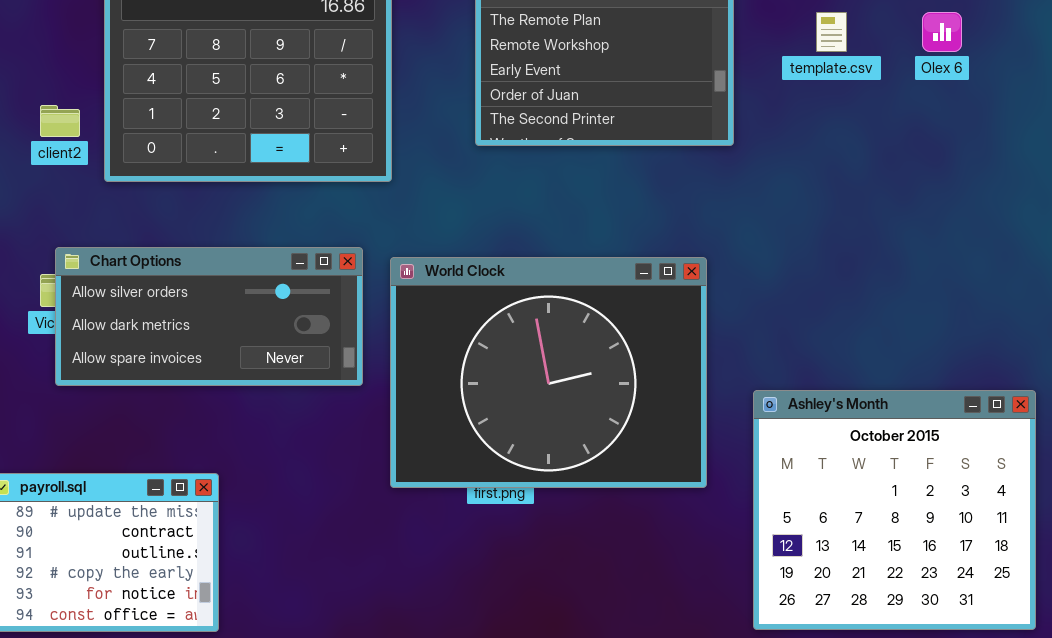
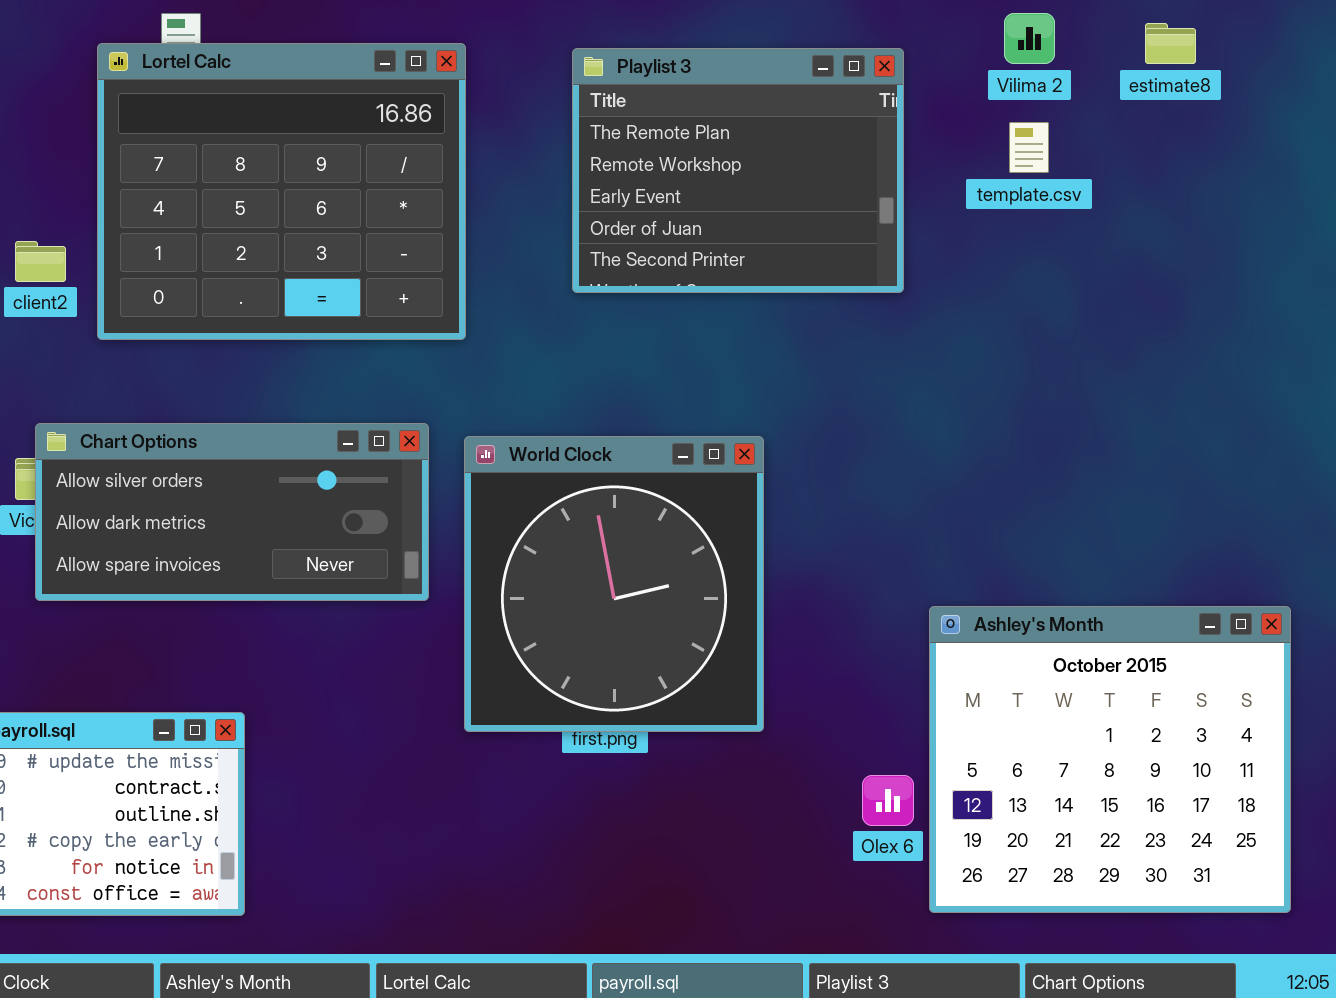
Olex 6: [922,12,962,52] -> [862,775,914,826], moved
World Clock: [390,257,707,488] -> [464,436,764,732], resized

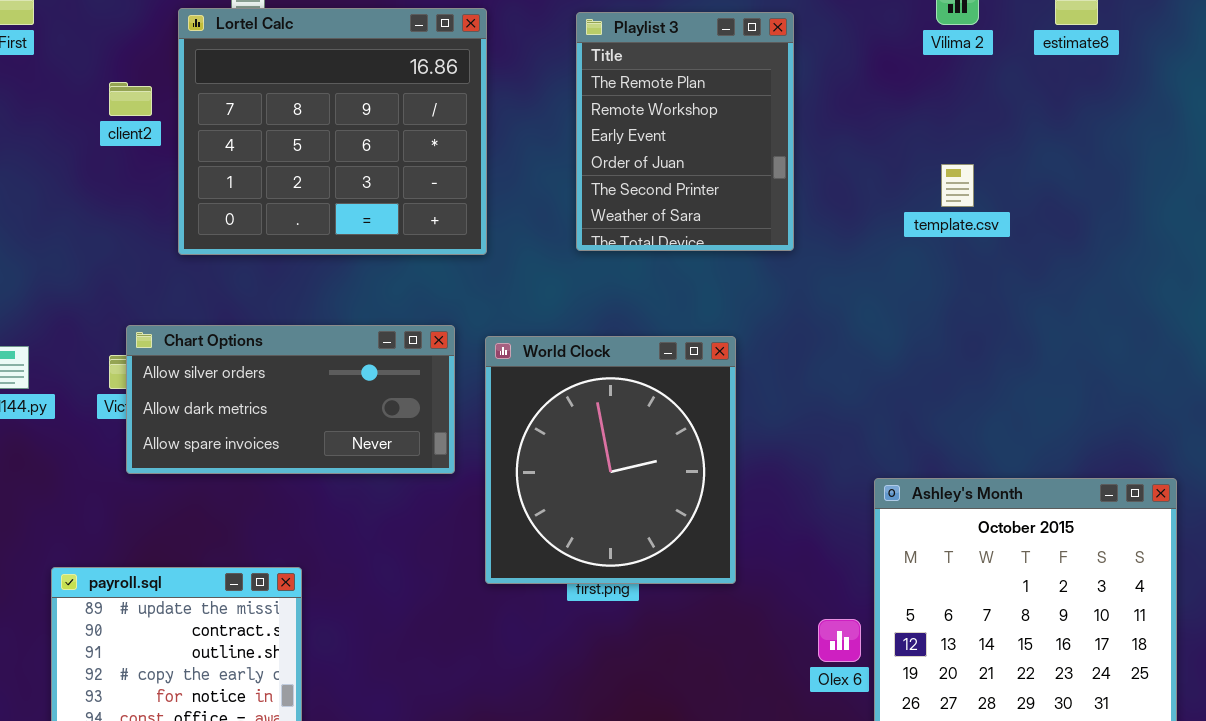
Playlist 3: [572,48,904,293] -> [576,12,794,251], resized
template.csv: [1009,122,1049,173] -> [941,164,974,207], moved
client2: [15,241,66,282] -> [109,82,152,116], moved

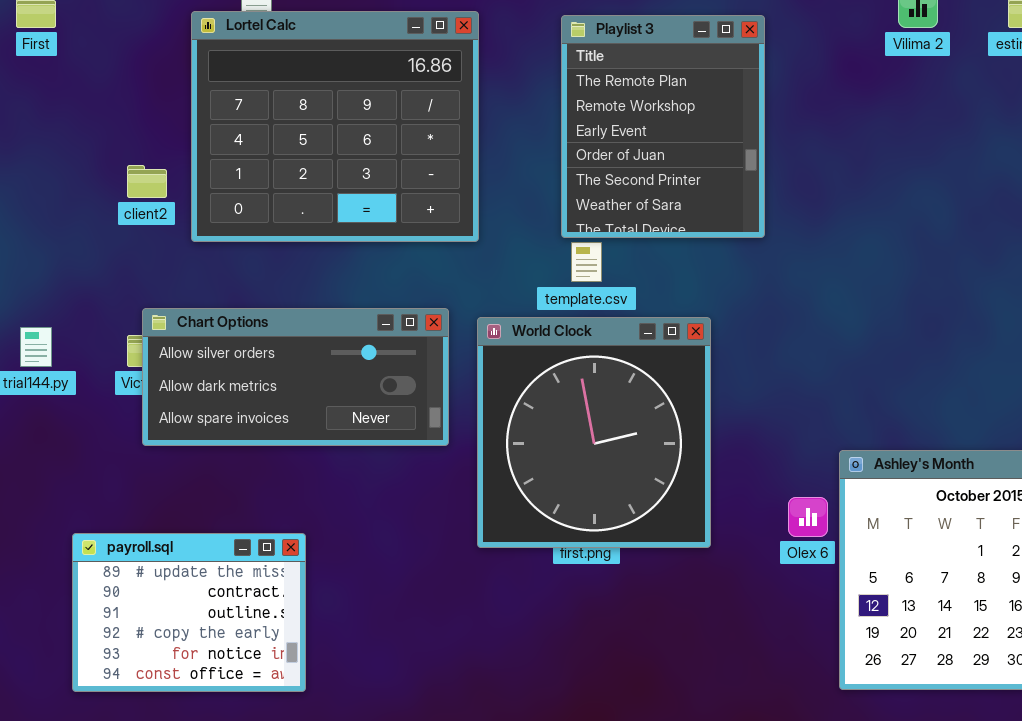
client2: [109,82,152,116] -> [127,165,167,198], moved
template.csv: [941,164,974,207] -> [571,242,602,282], moved
Olex 6: [818,619,861,662] -> [788,497,828,537], moved

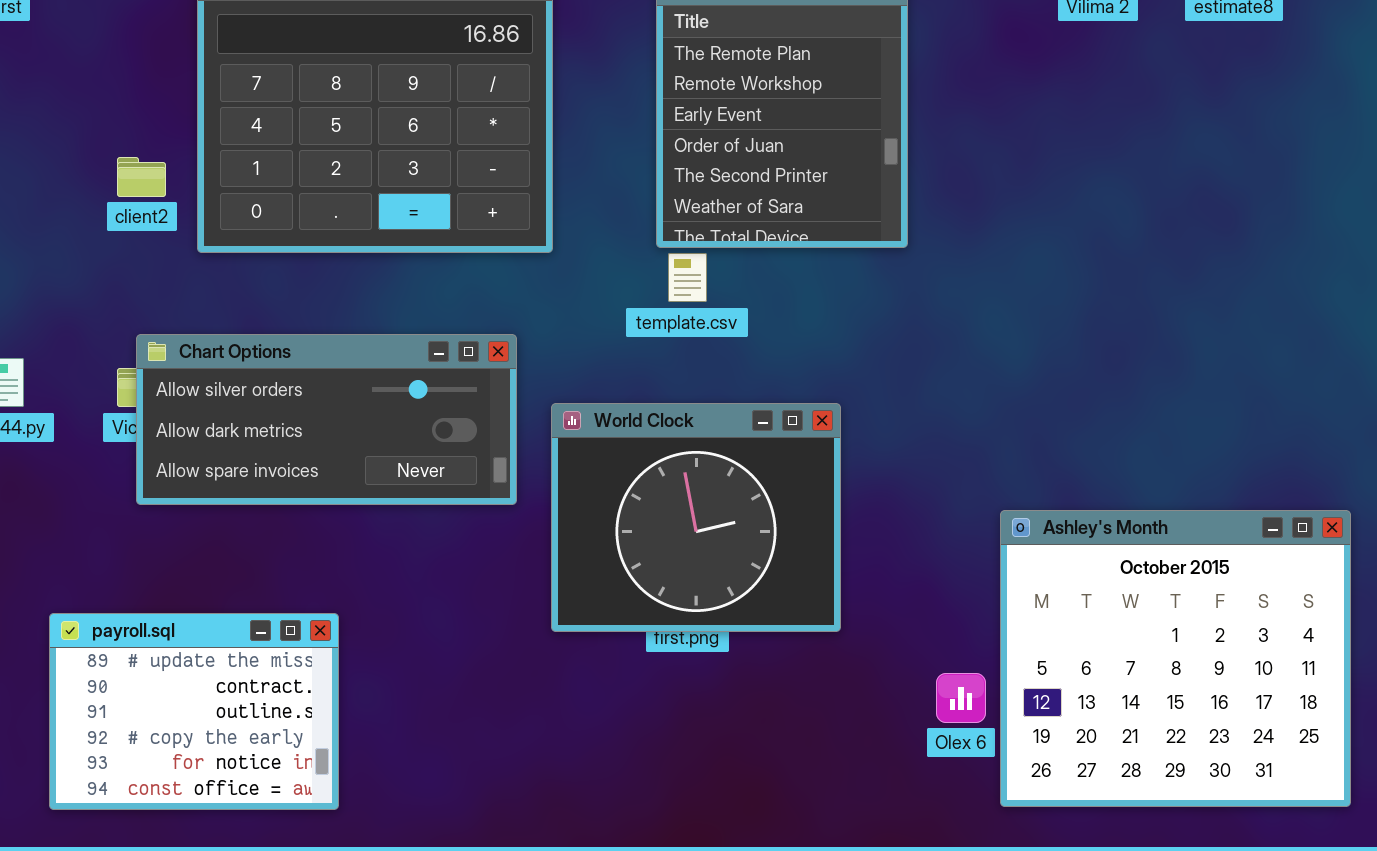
World Clock: [477,317,711,548] -> [551,403,841,632], resized
Olex 6: [788,497,828,537] -> [936,673,986,723], moved

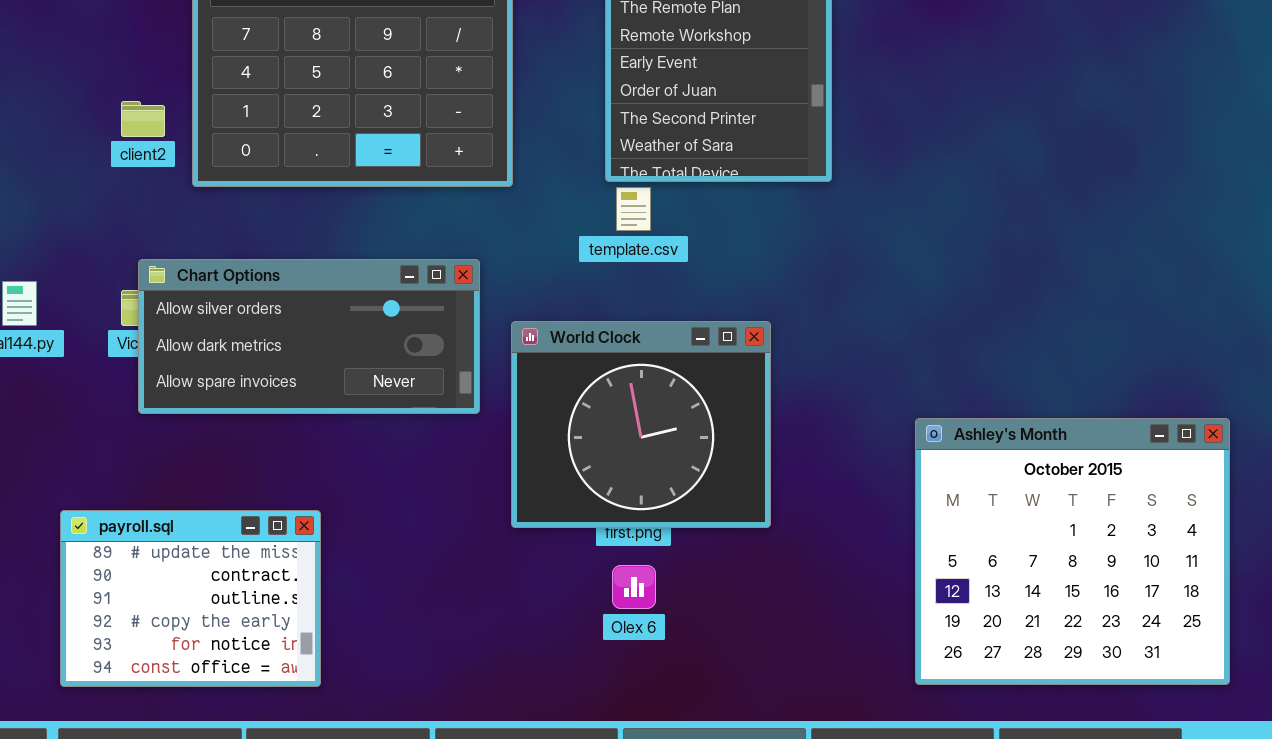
Olex 6: [936,673,986,723] -> [612,565,656,609], moved

